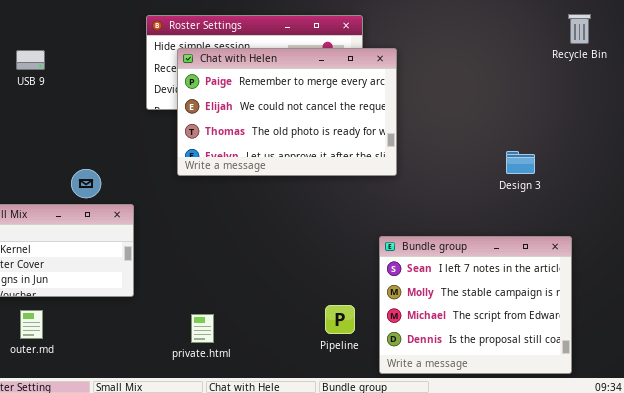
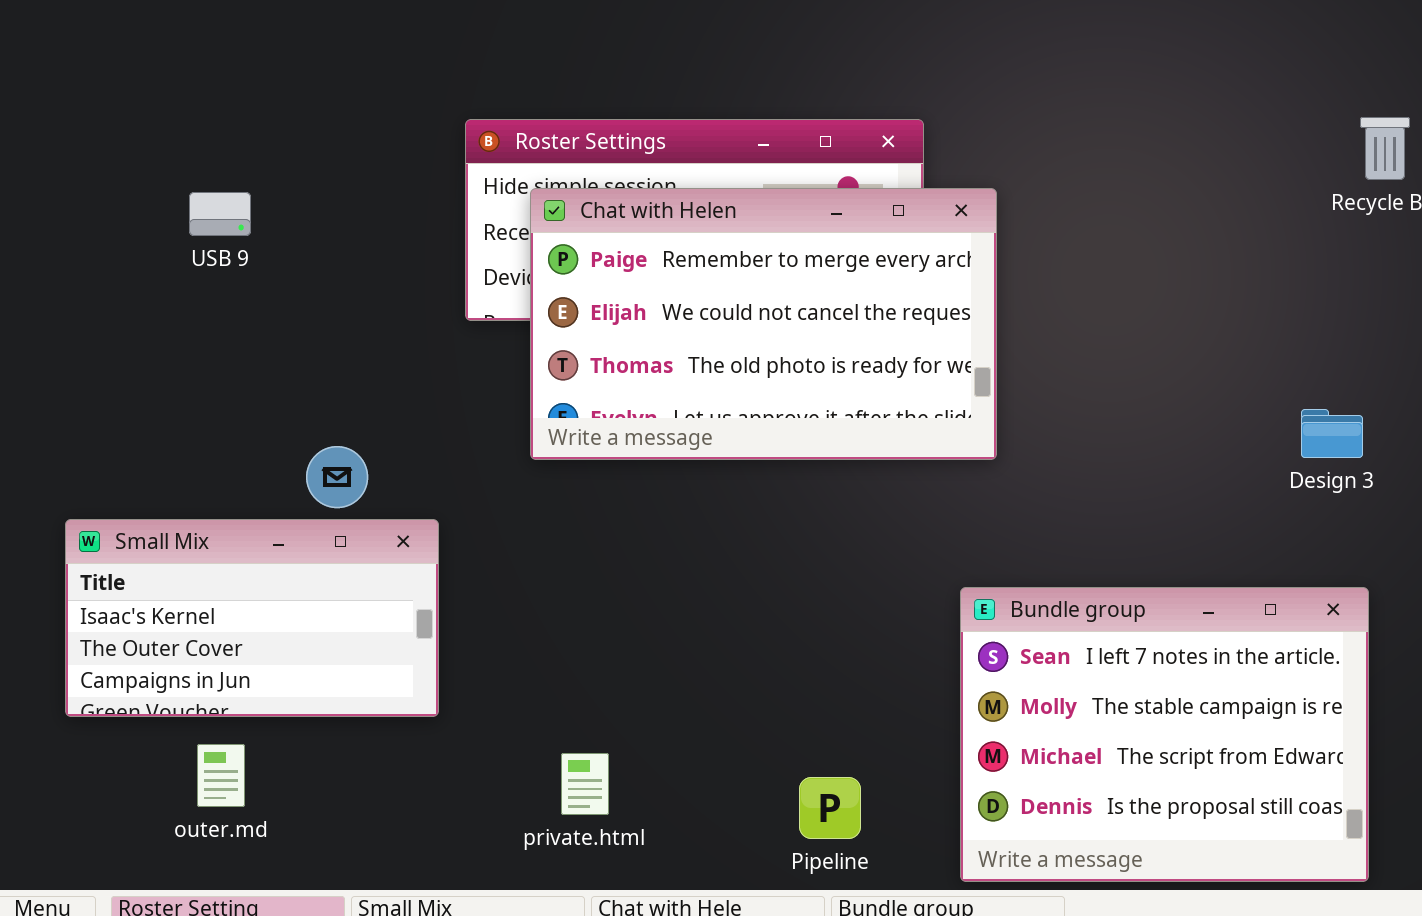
Design 3: [506,151,535,174] -> [1301,409,1363,458], moved
Pipeline: [325,305,355,334] -> [799,777,861,839], moved

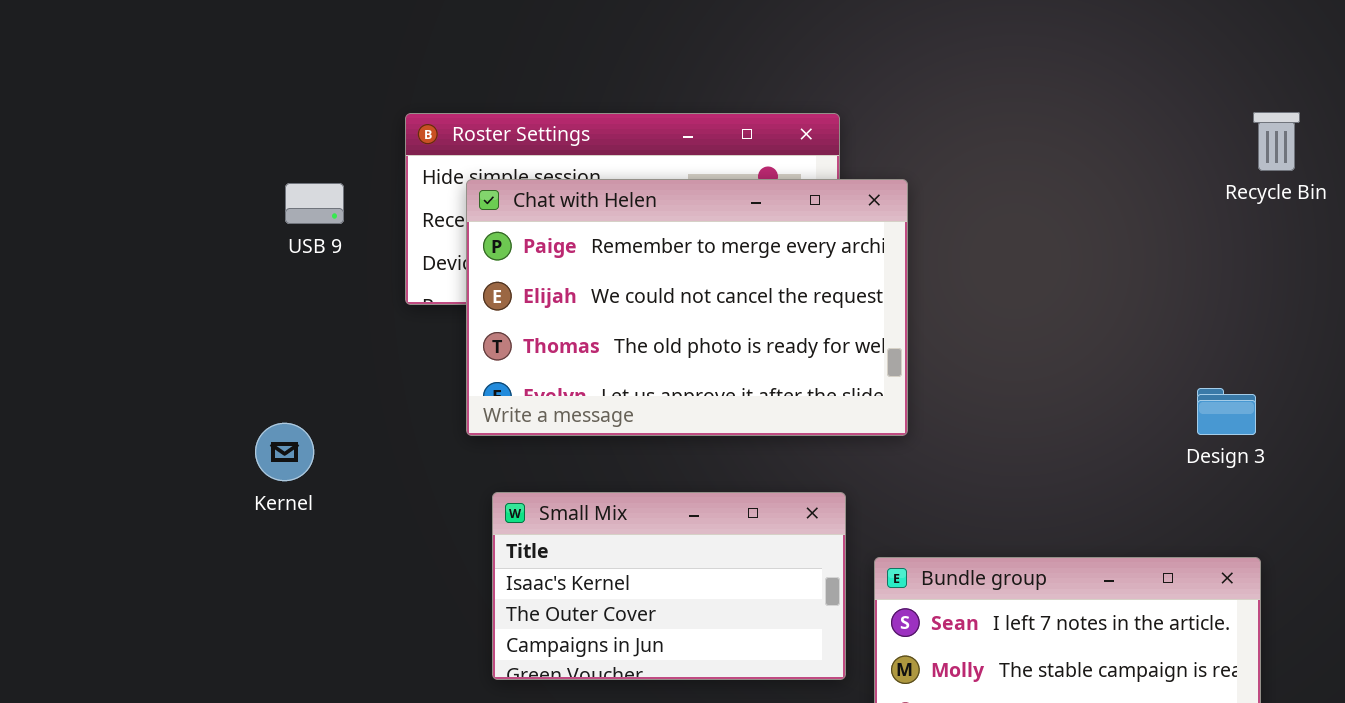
USB 9: [189,192,251,236] -> [285,183,344,224], moved
Small Mix: [65,519,439,717] -> [492,492,846,680], moved

